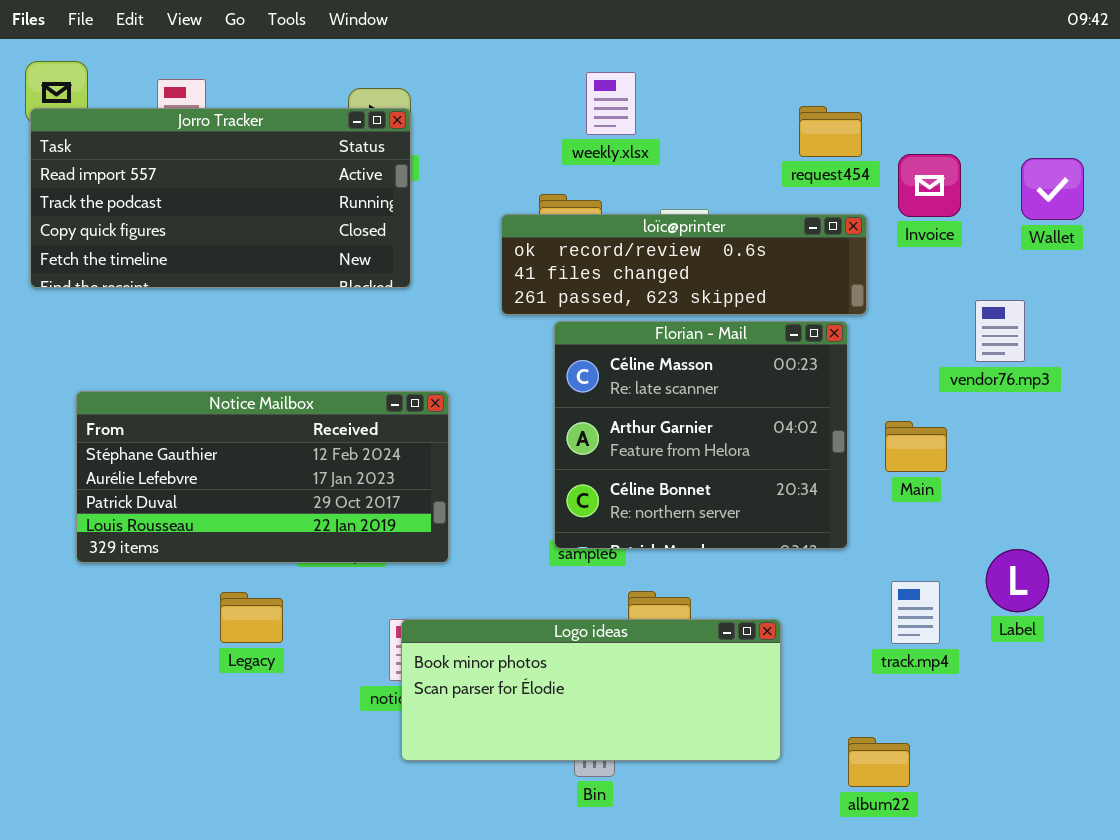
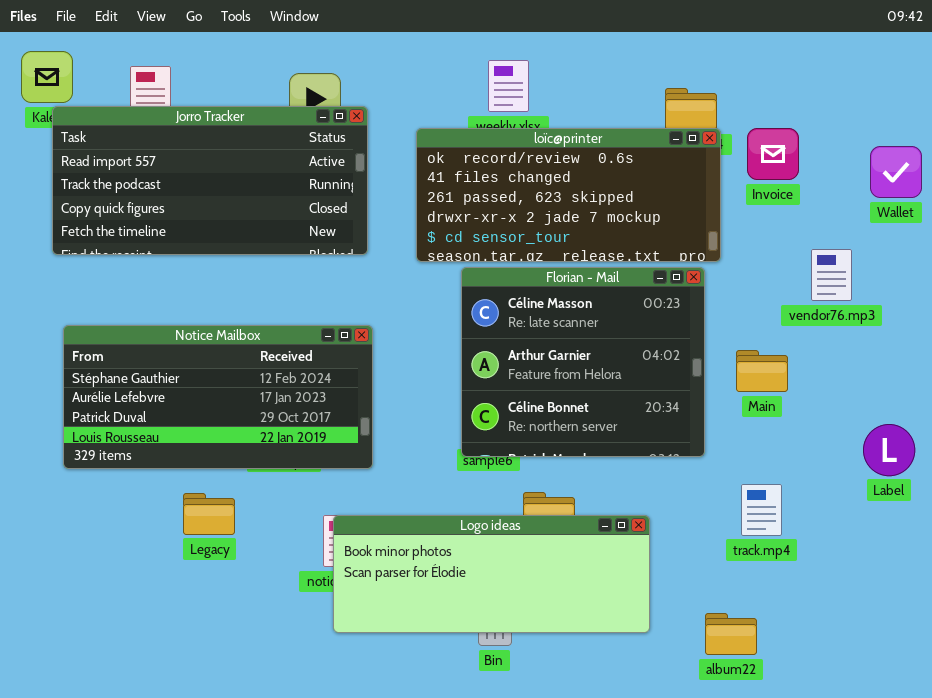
Jorro Tracker: [30,108,411,288] -> [52,106,368,255], moved
Wallet: [1021,158,1084,220] -> [870,146,922,198], moved
loïc@printer: [501,214,867,315] -> [416,128,721,262], resized
Label: [986,549,1049,612] -> [863,424,915,476], moved

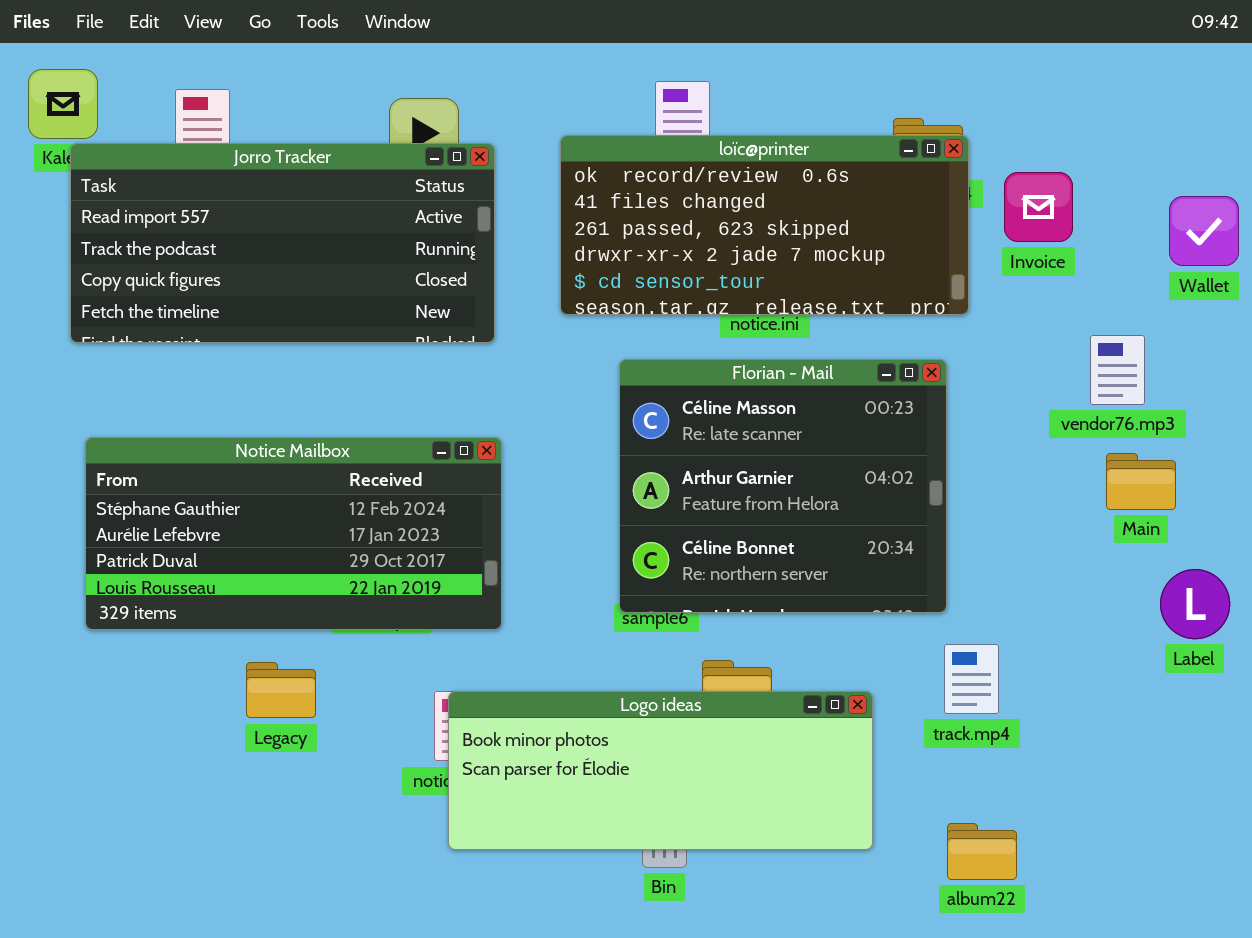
loïc@printer: [416,128,721,262] -> [560,135,969,315], moved
Main: [736,350,788,392] -> [1106,453,1176,510], moved
track.mp4: [741,484,782,536] -> [944,644,999,714], moved

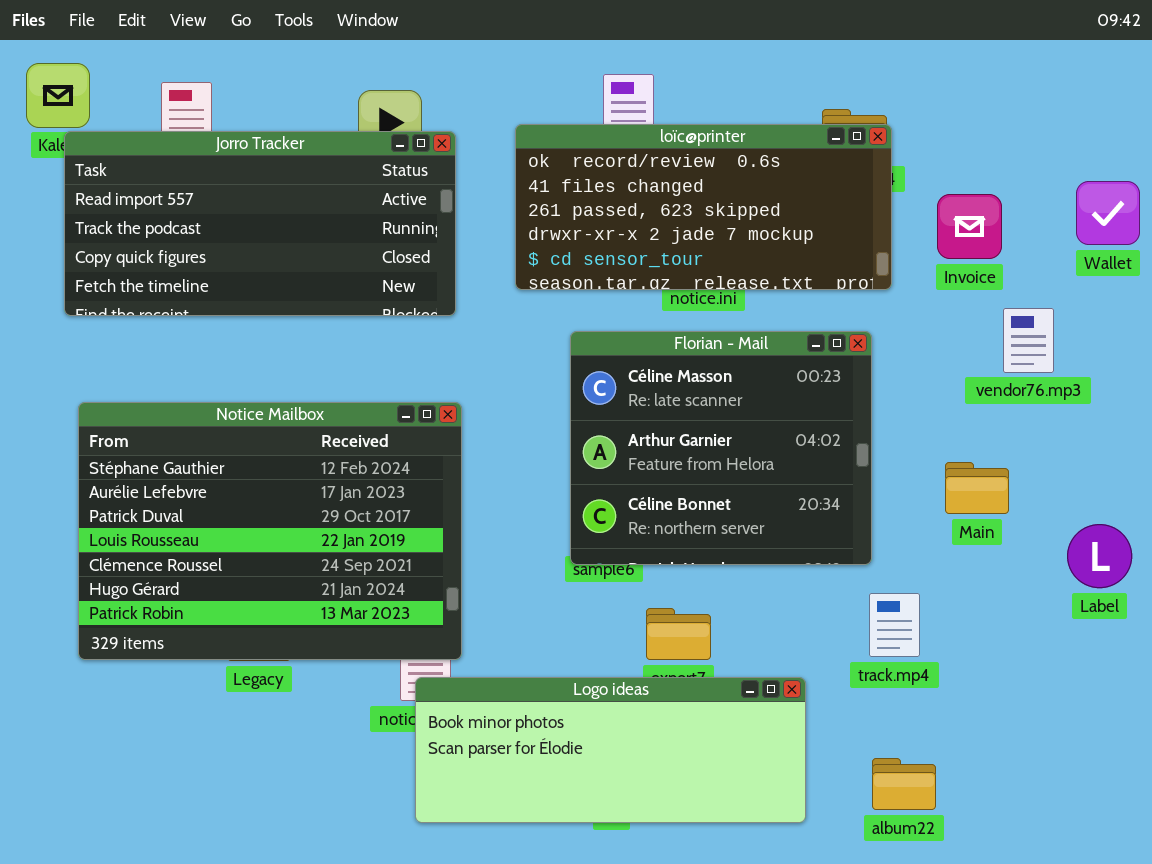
Invoice: [1004,172,1073,242] -> [937,194,1002,259], moved
Notice Mailbox: [85,437,502,630] -> [78,402,462,660], resized
Main: [1106,453,1176,510] -> [945,462,1009,514], moved
Logo ideas: [448,691,873,850] -> [415,677,806,823], moved

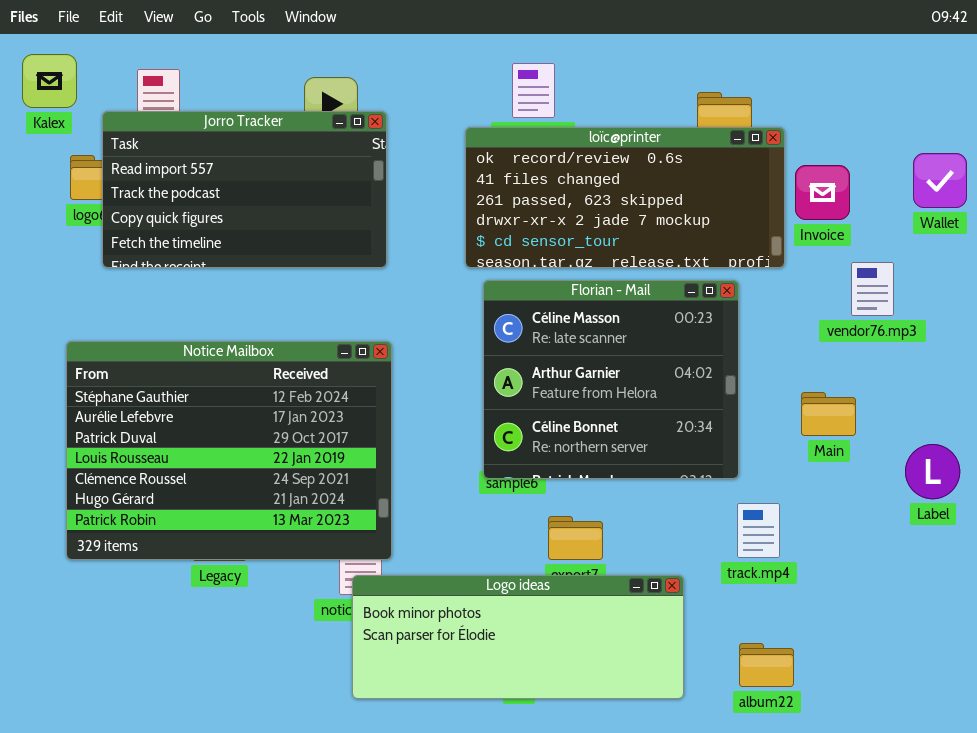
loïc@printer: [515,124,892,290] -> [465,127,785,268], moved
Jorro Tracker: [64,131,456,316] -> [102,111,387,268], resized

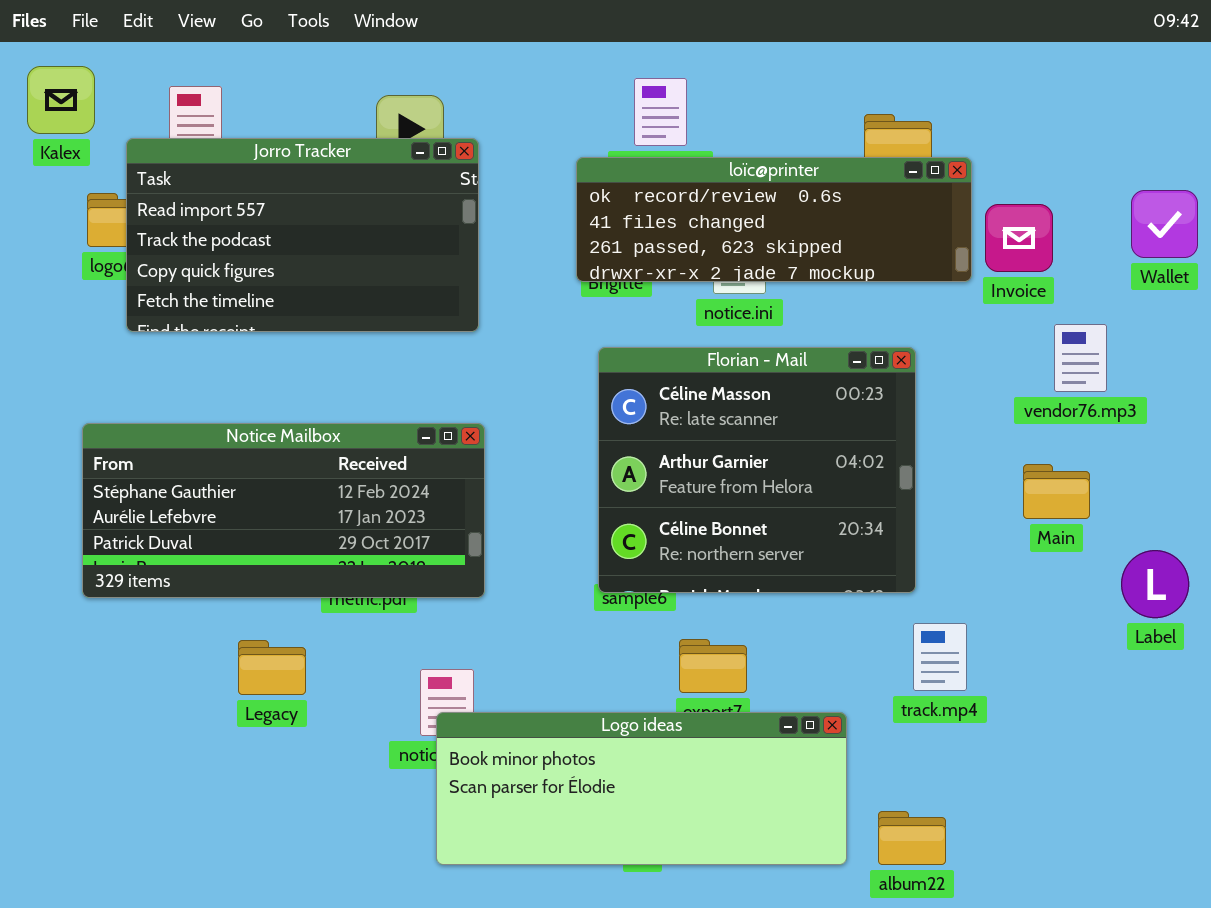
loïc@printer: [465,127,785,268] -> [576,157,972,282], resized
Notice Mailbox: [66,341,392,560] -> [82,423,485,598], resized
Main: [801,392,856,436] -> [1023,464,1090,519], moved
album22: [739,643,794,687] -> [878,811,946,865], moved

